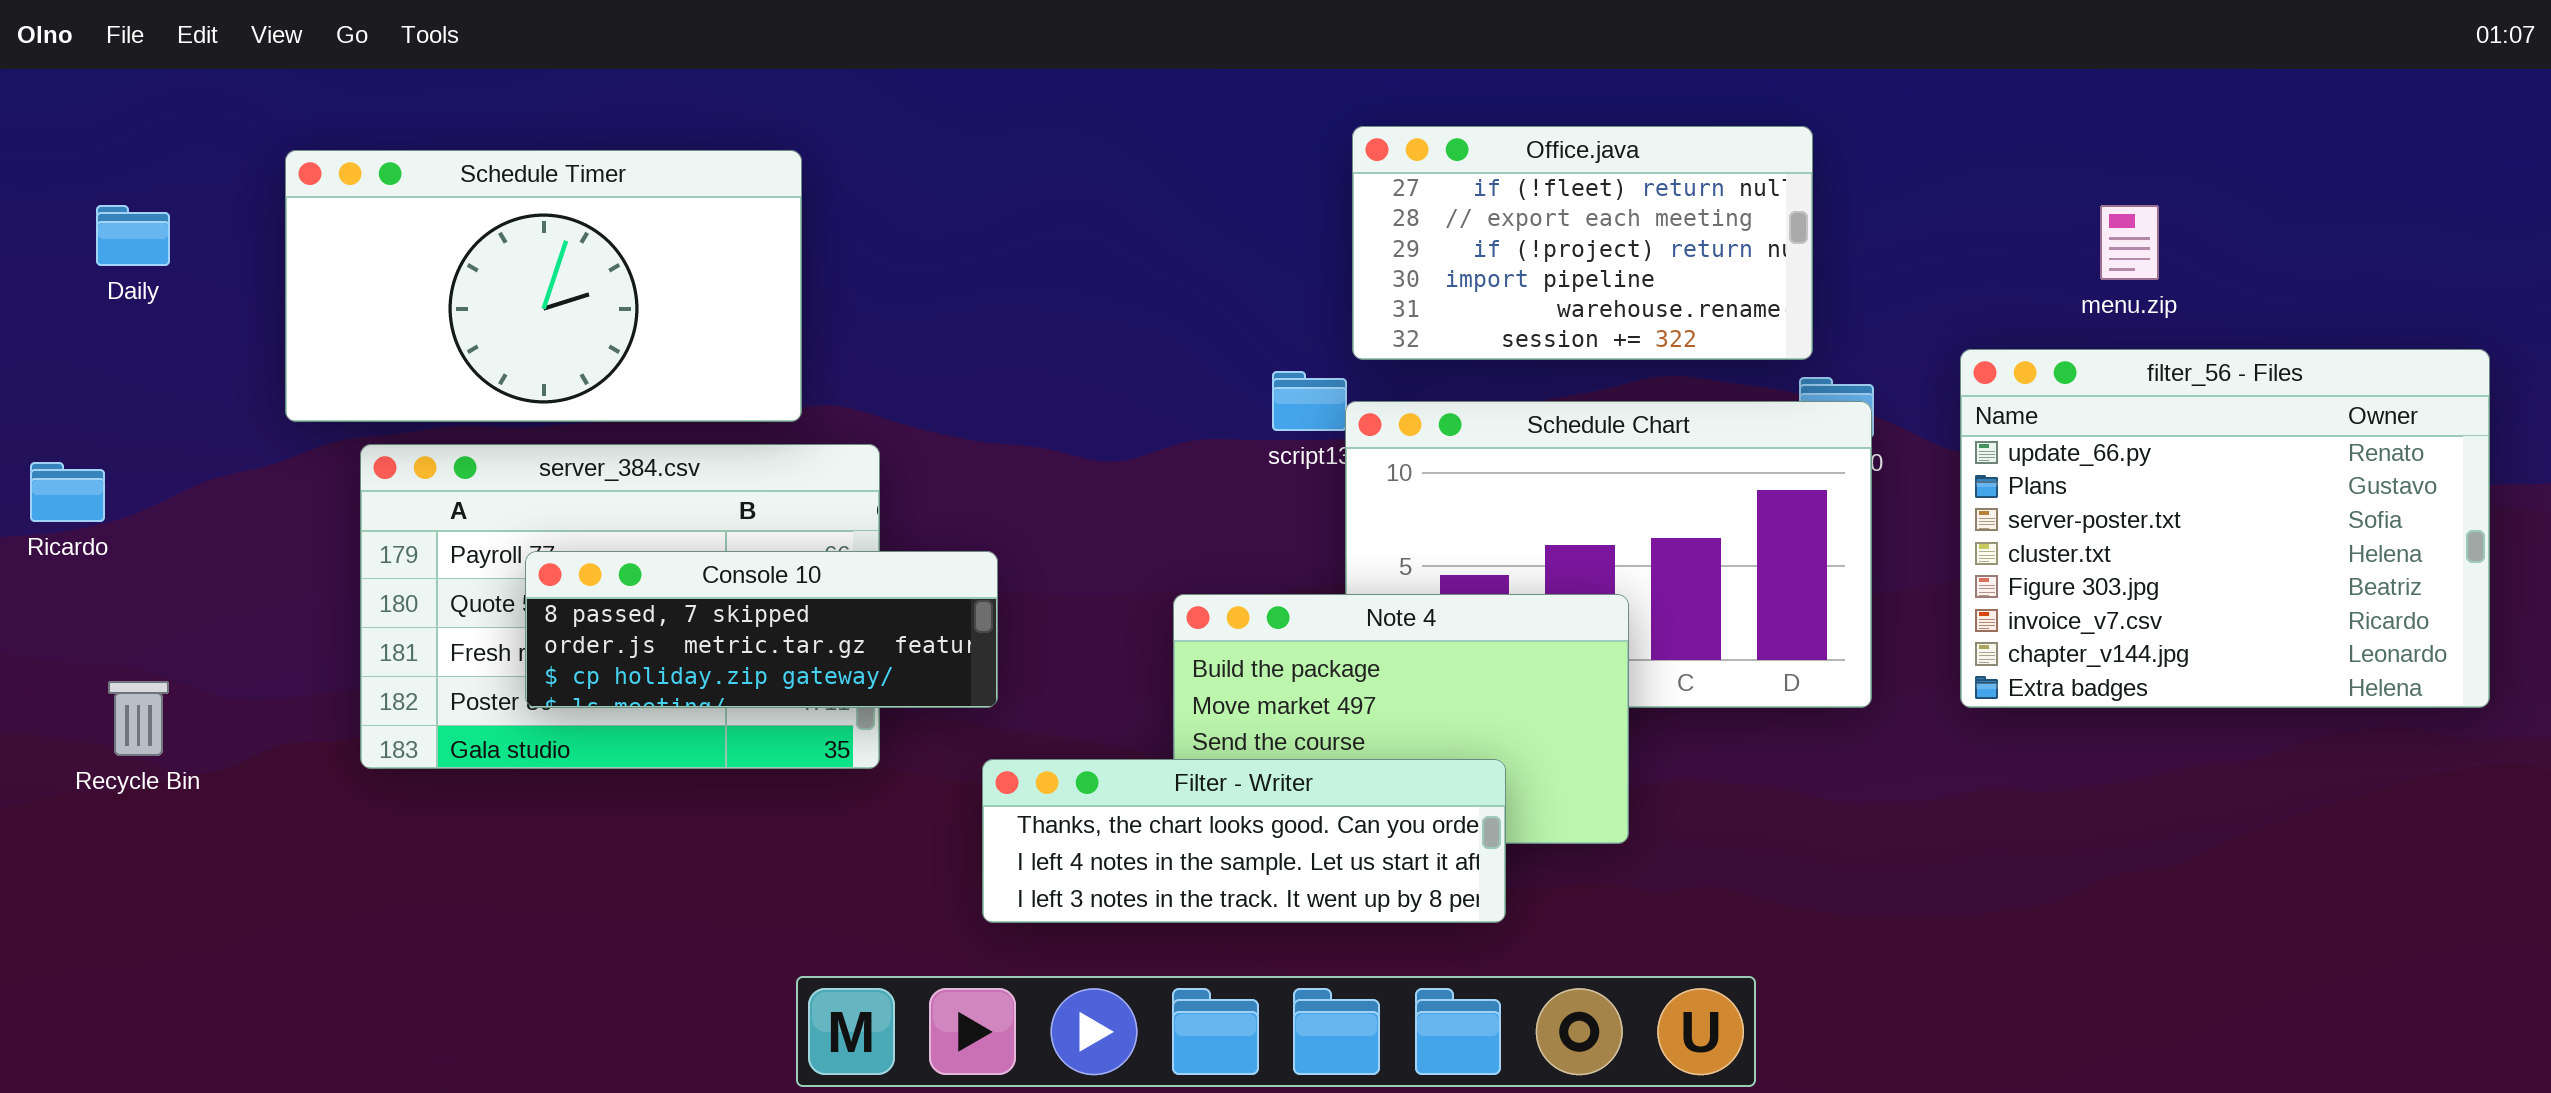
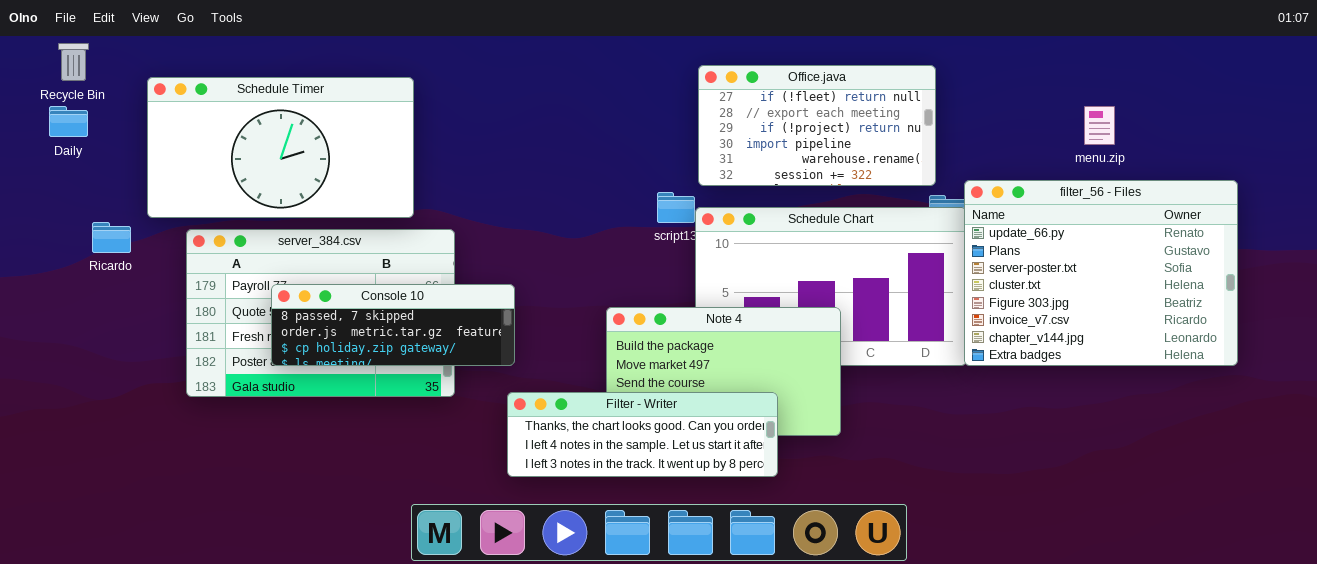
filter_56 - Files: [1960,349,2490,708] -> [964,180,1238,366], moved
Ricardo: [30,462,105,522] -> [92,222,131,253], moved
Recycle Bin: [108,681,169,756] -> [58,43,89,81], moved

